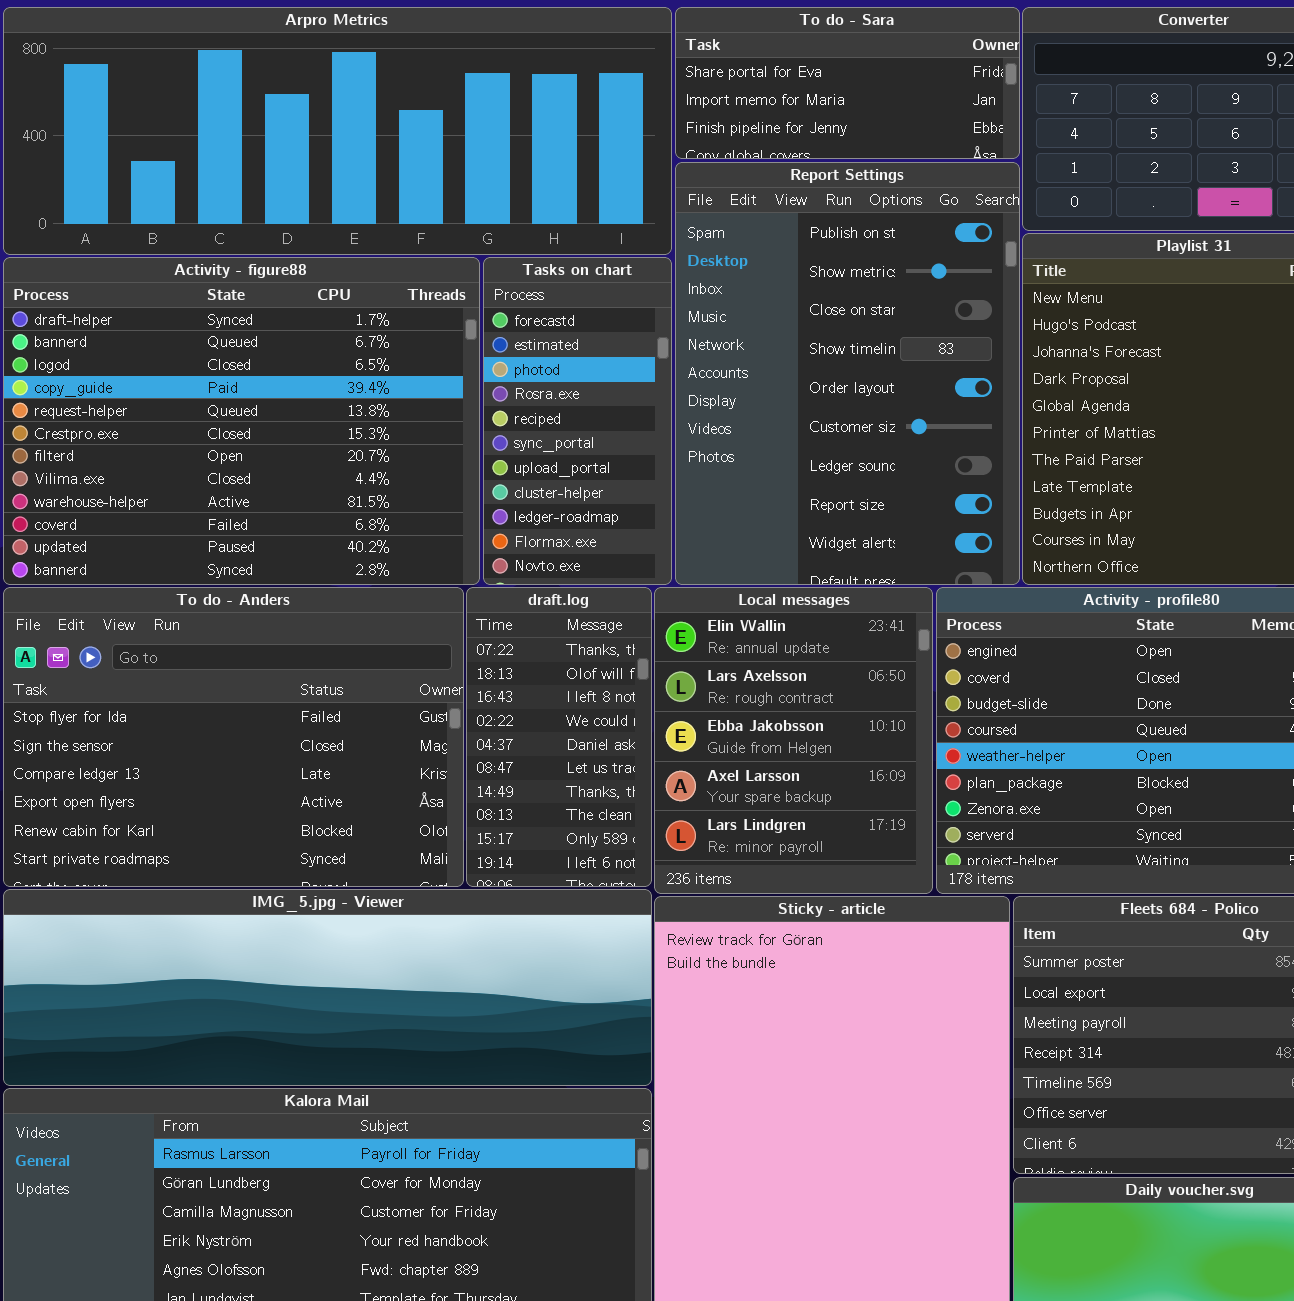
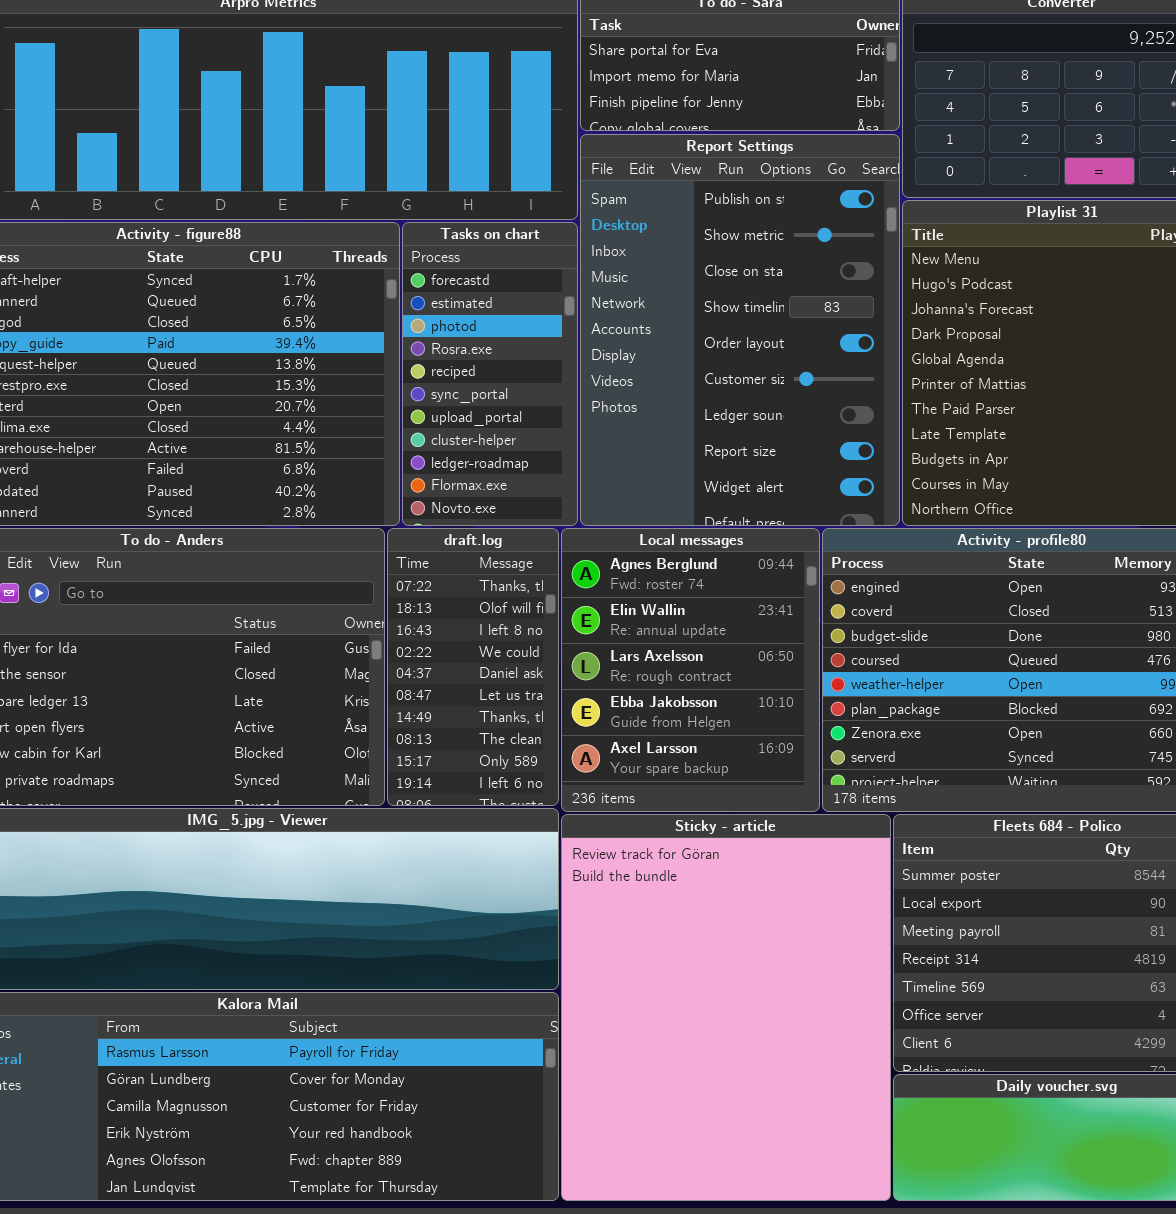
Local messages: [654,587,933,894] -> [561,528,820,812], scrolled up 1 row

